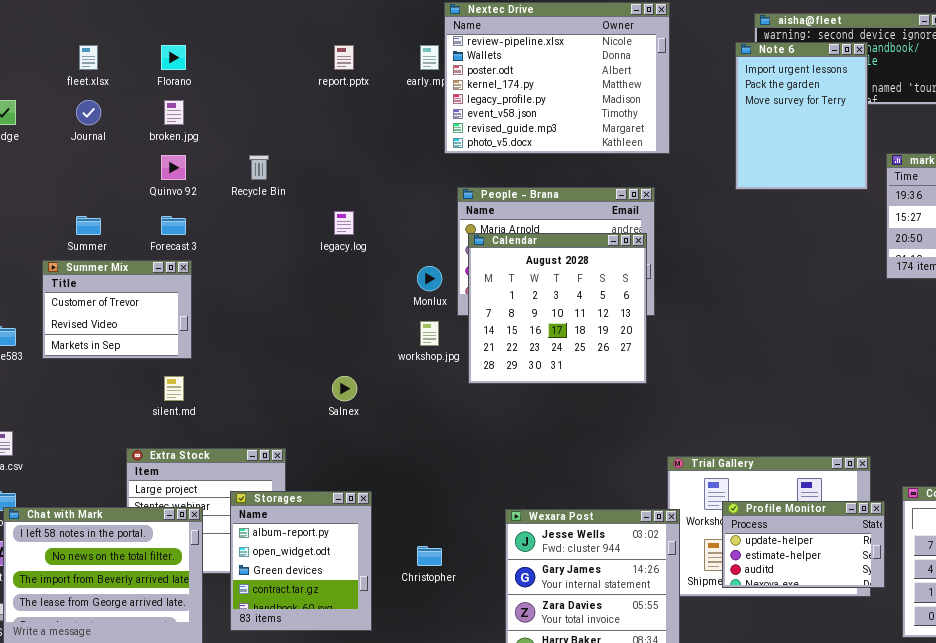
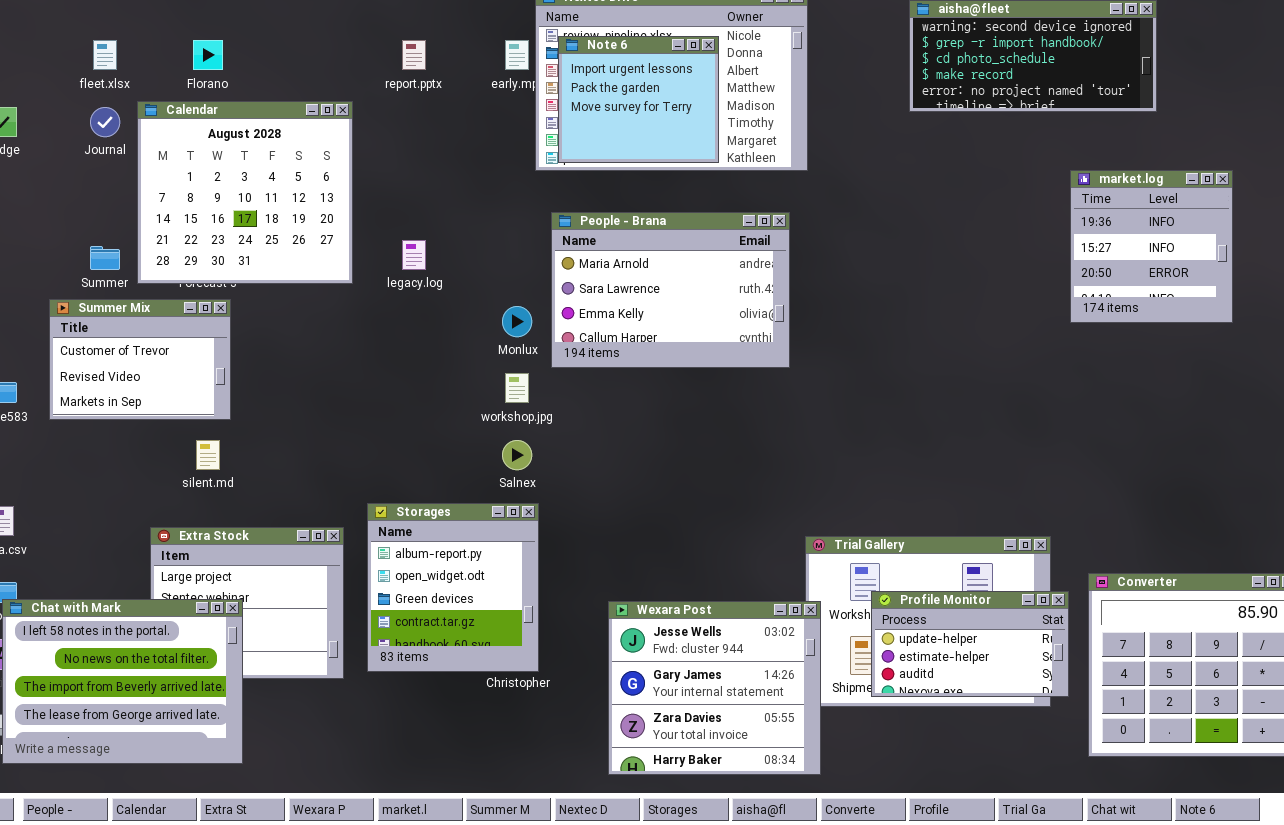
Note 6: [735,42,868,190] -> [558,36,719,163], moved, resized
Calendar: [468,233,647,384] -> [137,101,353,284], moved
Salnex: [332,376,357,401] -> [502,440,532,470], moved
Storages: [230,491,372,631] -> [367,503,539,672], moved

